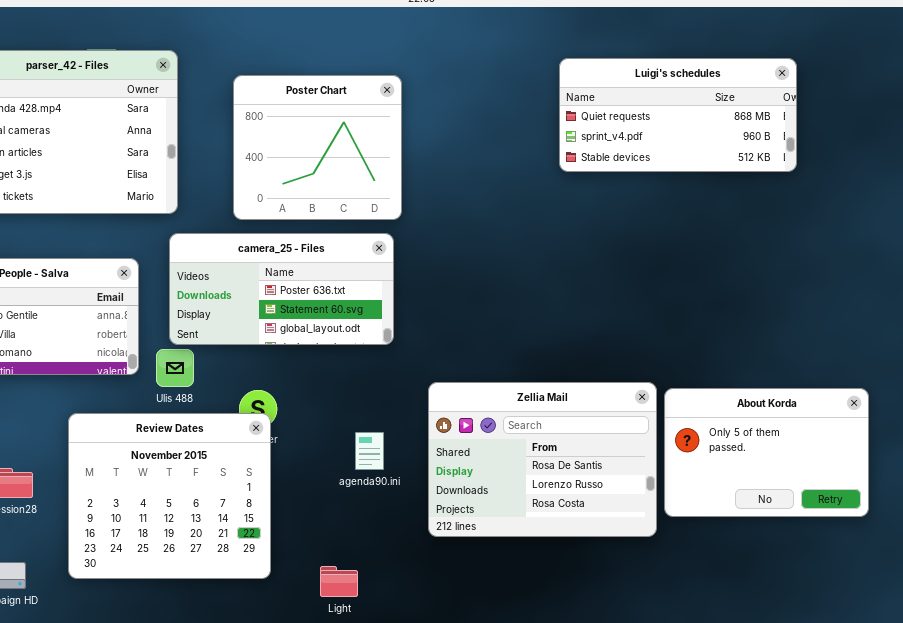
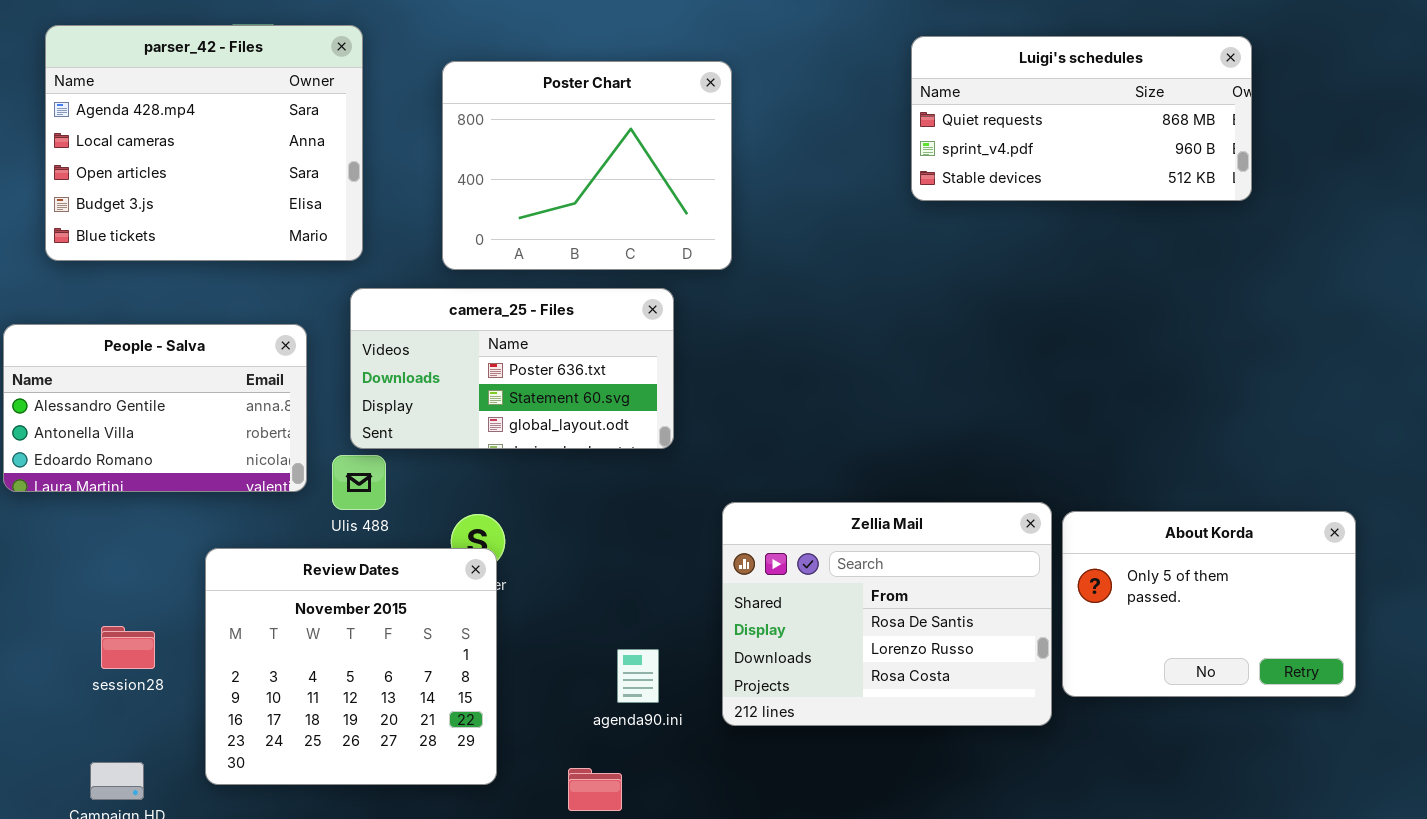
Poster Chart: [233,75,402,220] -> [442,61,732,270], resized
agenda90.ini: [355,432,384,470] -> [617,649,659,703], moved

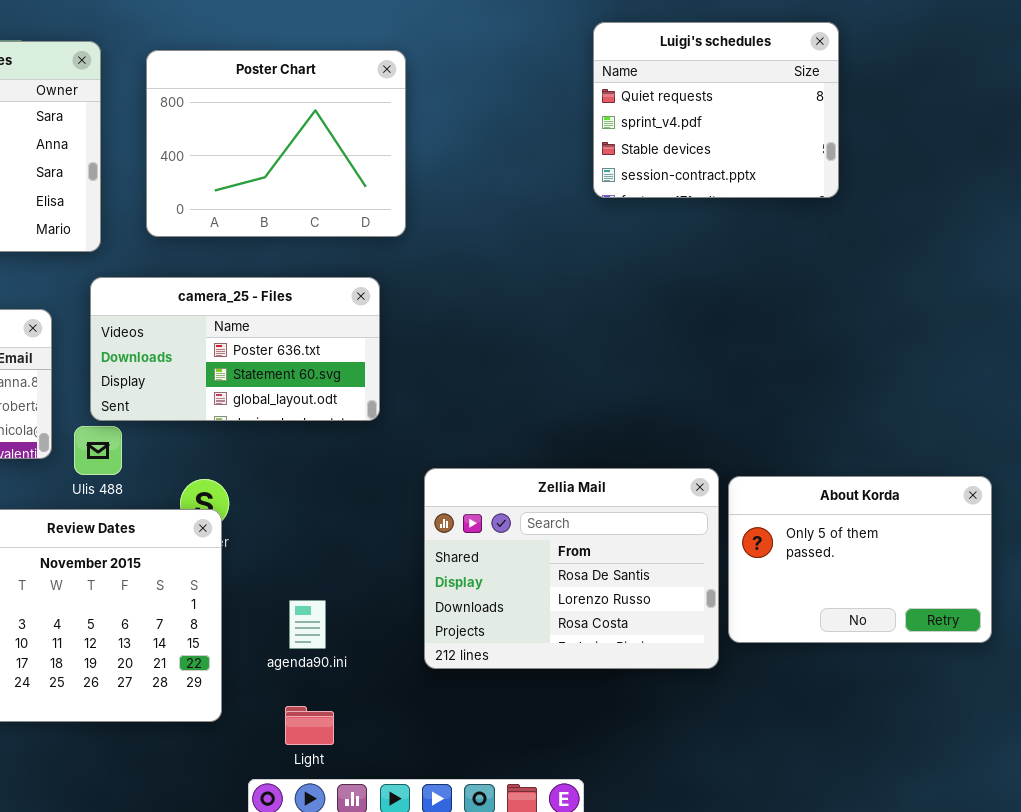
Luigi's schedules: [911,36,1252,201] -> [593,22,839,198], resized
Poster Chart: [442,61,732,270] -> [146,50,406,237], moved
agenda90.ini: [617,649,659,703] -> [289,600,326,649], moved

